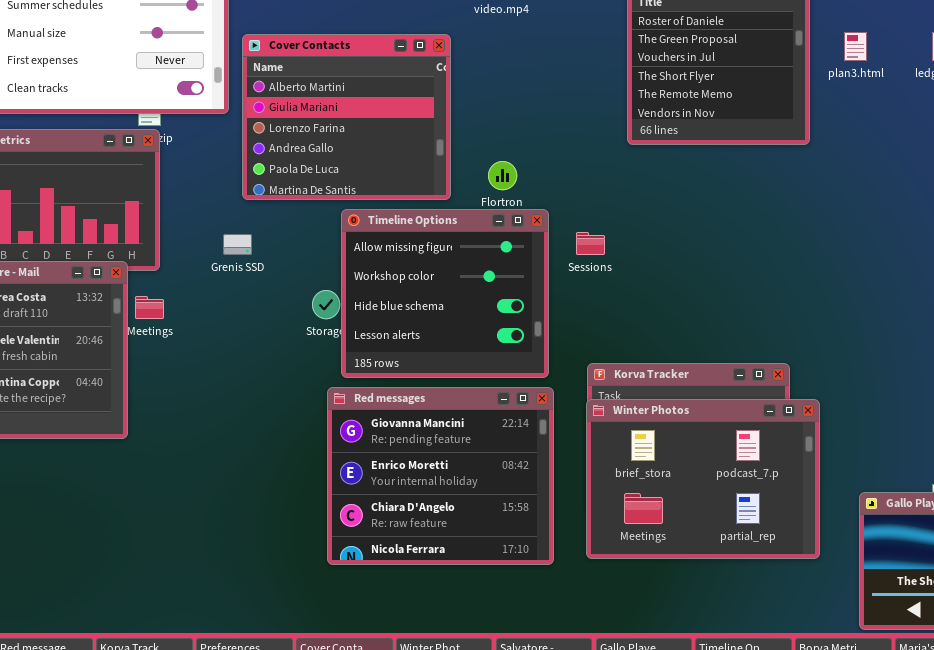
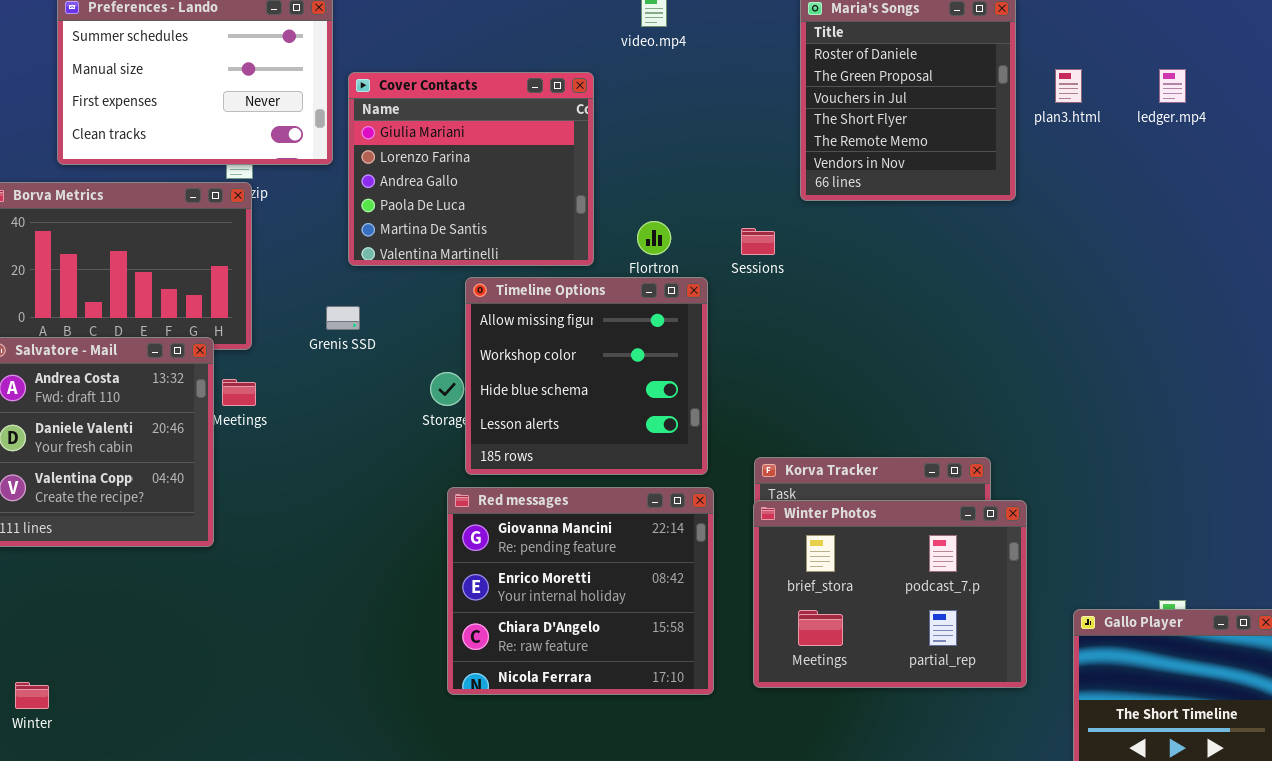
Cover Contacts: [242,34,451,200] -> [348,72,594,266], scrolled down 1 row
Sessions: [576,232,605,255] -> [741,228,775,255], moved

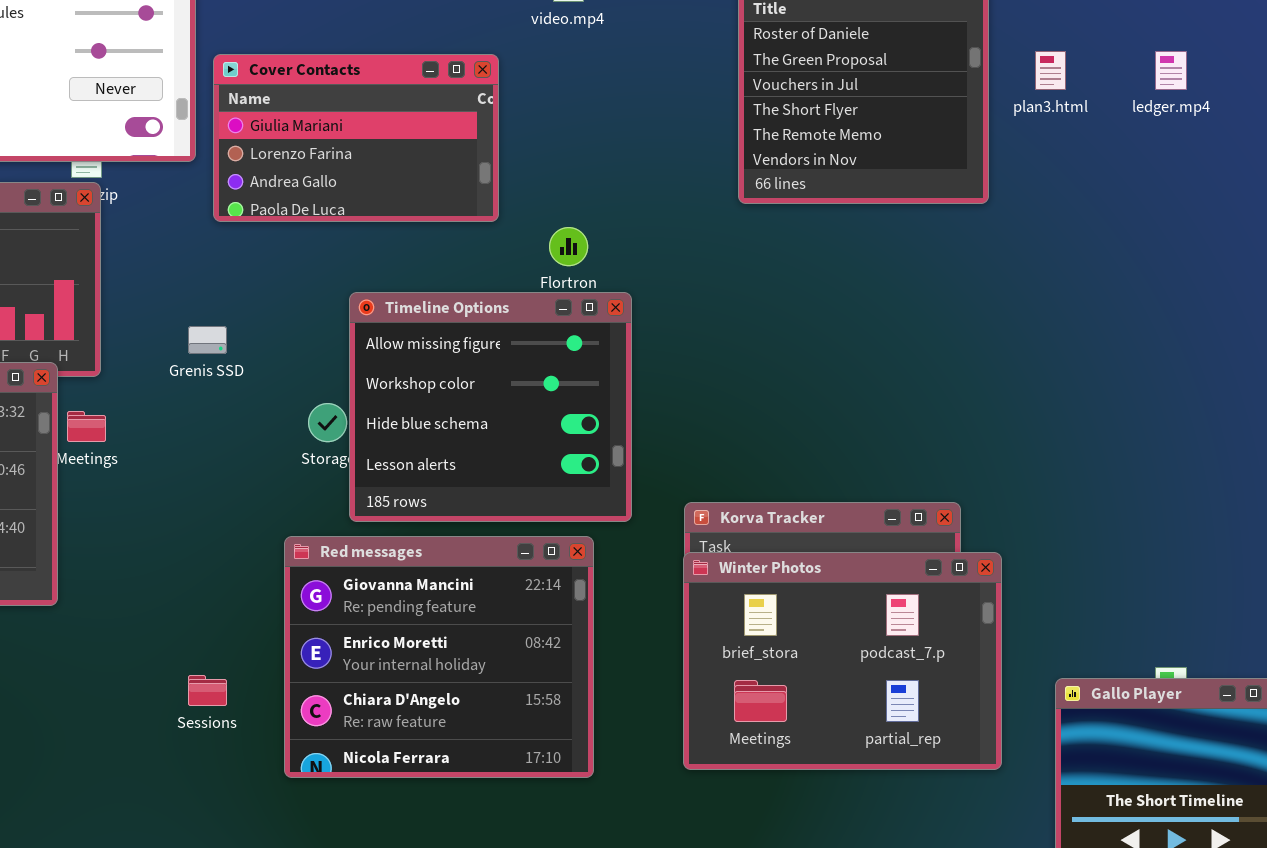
Cover Contacts: [348,72,594,266] -> [213,54,499,222], resized
Sessions: [741,228,775,255] -> [188,675,227,706], moved
Red messages: [447,487,714,695] -> [284,536,594,778], moved

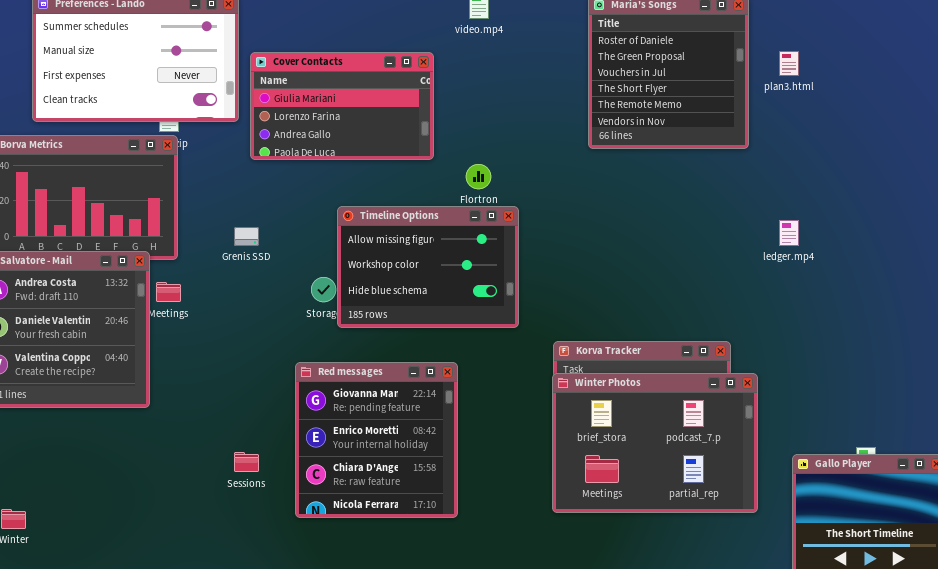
ledger.mp4: [1155,51,1187,90] -> [779,220,799,246], moved
Timeline Options: [349,292,632,522] -> [337,206,519,328], resized
Red messages: [284,536,594,778] -> [295,362,458,518], resized

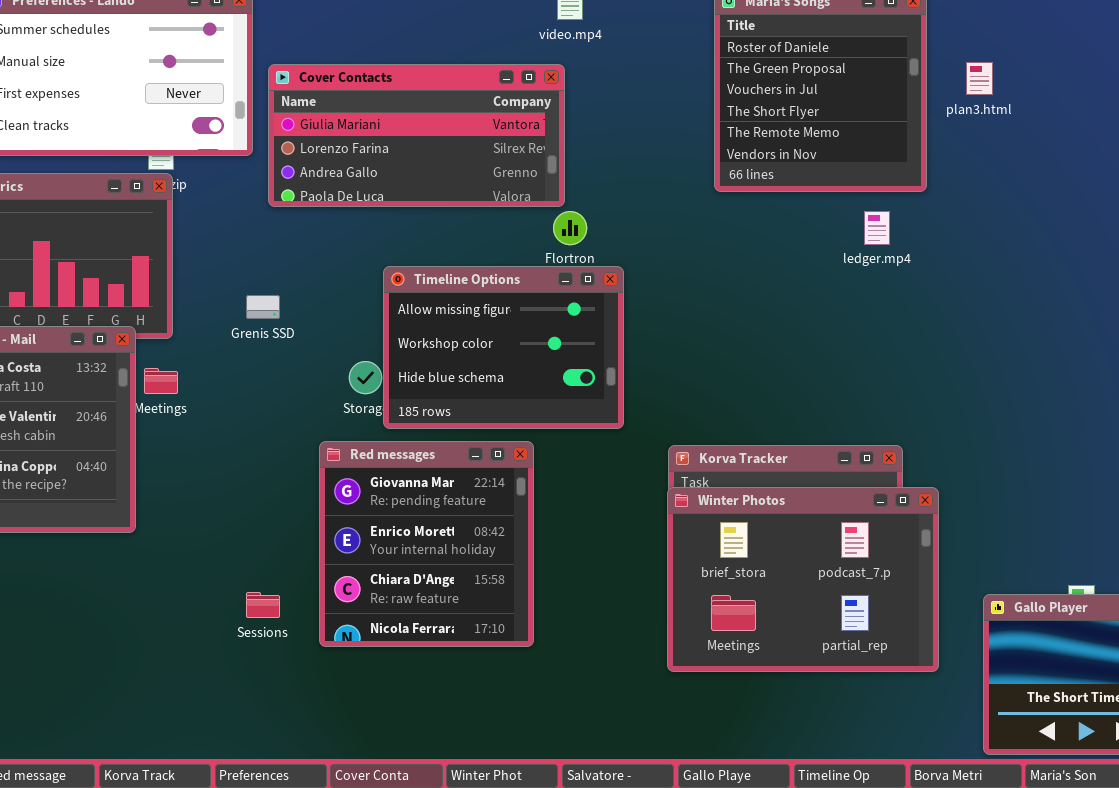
Cover Contacts: [250,52,434,160] -> [268,64,565,207], resized
ledger.mp4: [779,220,799,246] -> [864,211,890,245], moved
Red messages: [295,362,458,518] -> [319,441,534,647], moved

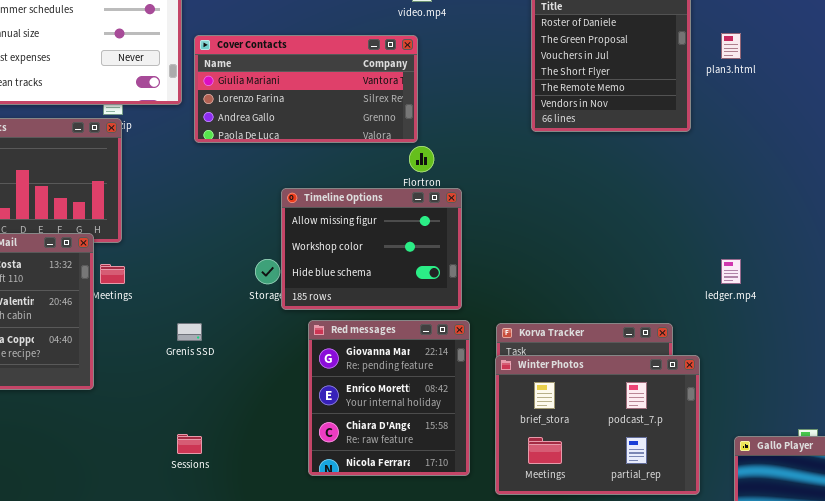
ledger.mp4: [864,211,890,245] -> [721,259,741,284], moved
Grenis SSD: [246,295,280,319] -> [177,323,202,341], moved
Red messages: [319,441,534,647] -> [308,320,470,476], moved

